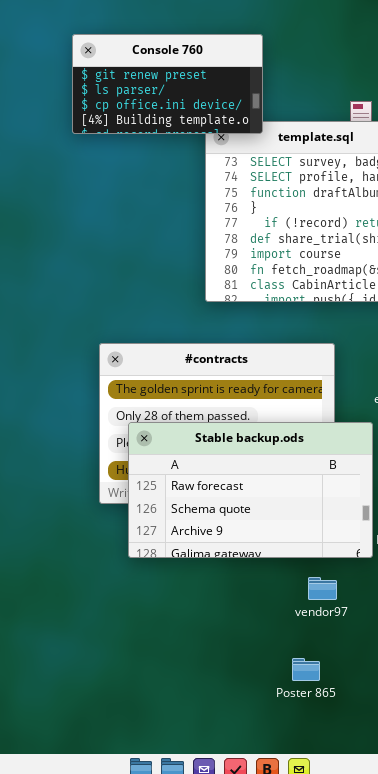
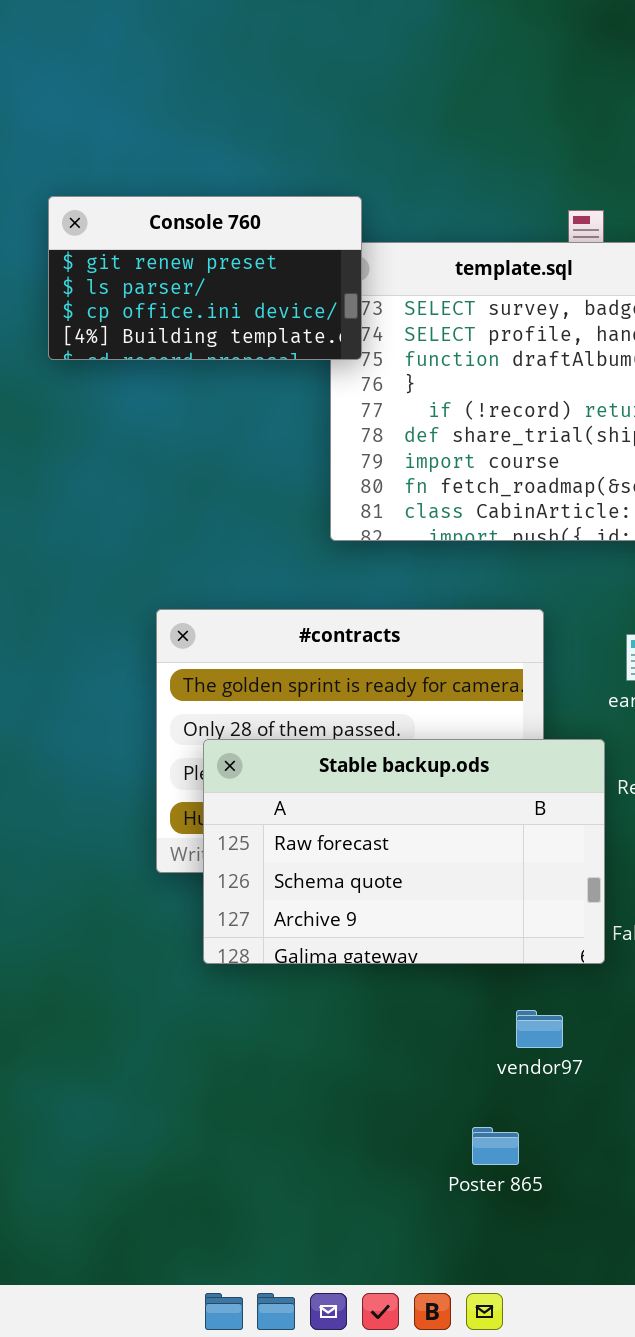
Console 760: [72,34,263,134] -> [48,196,362,360], moved
vendor97: [308,577,337,600] -> [516,1010,563,1048], moved

